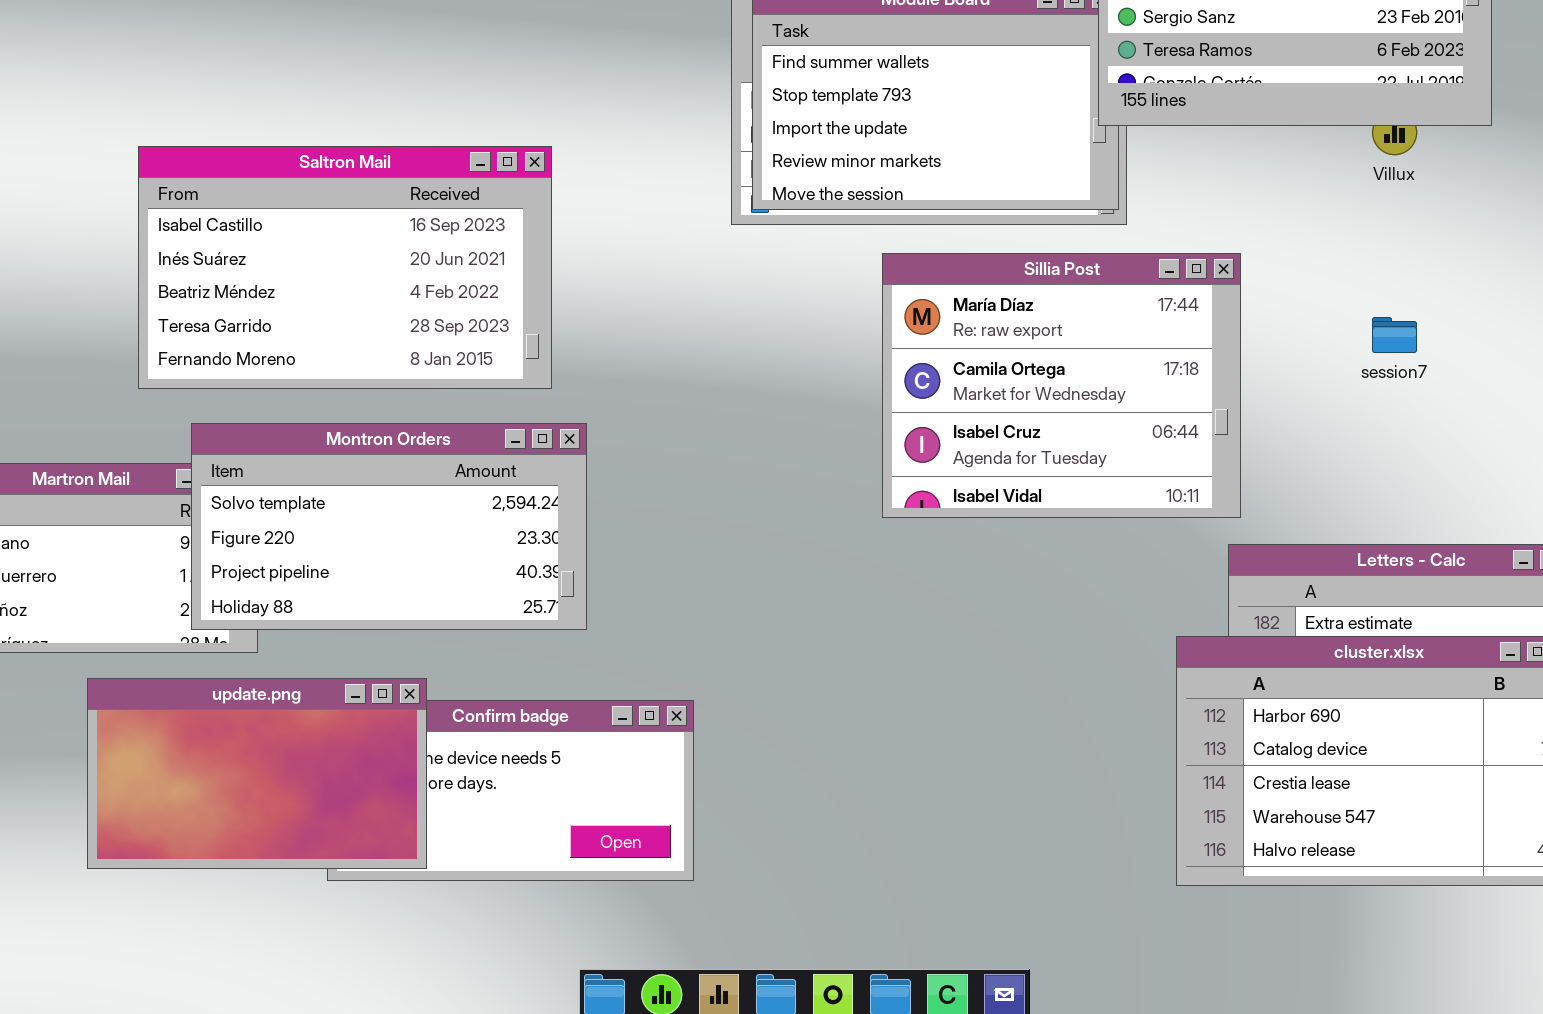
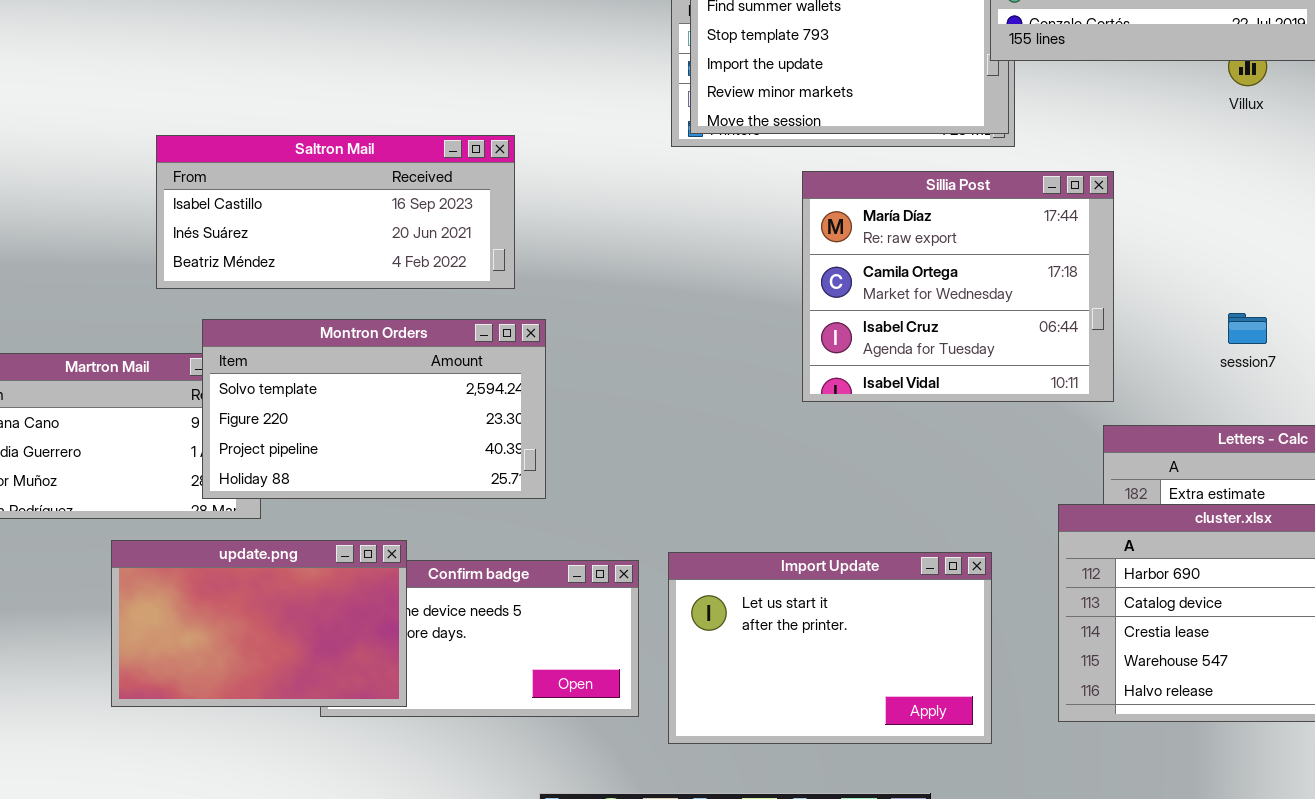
Saltron Mail: [138,146,552,389] -> [156,135,515,289], resized
session7: [1372,317,1417,353] -> [1228,313,1267,344], moved
Import Update: none -> [668,552,992,744], opened

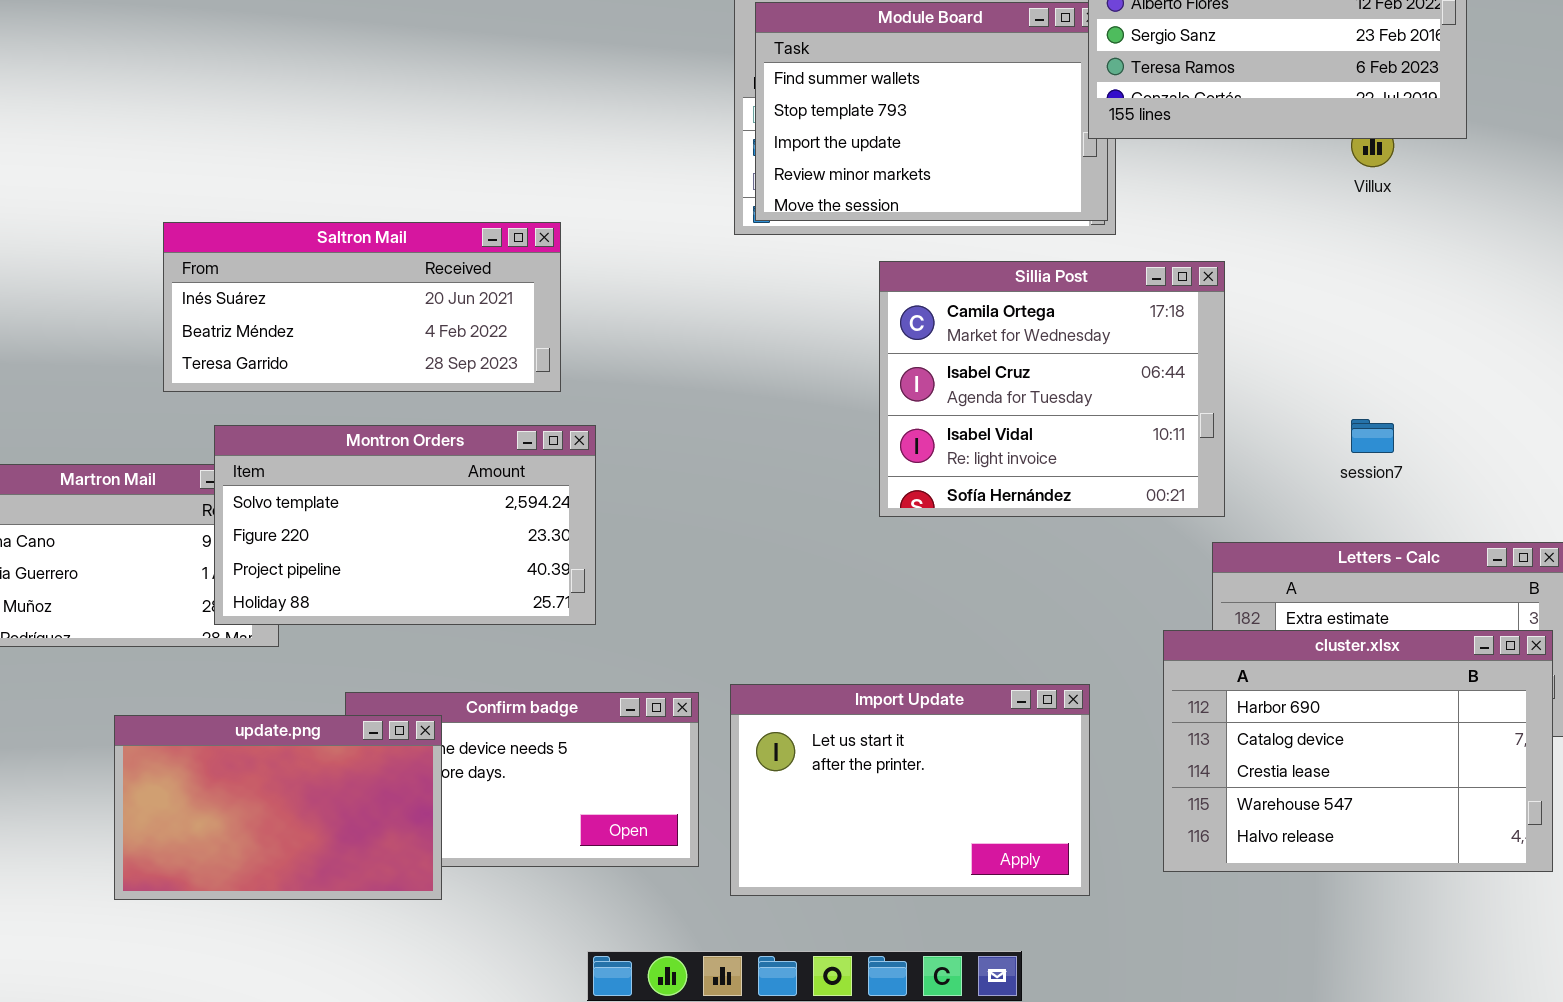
Saltron Mail: [156,135,515,289] -> [163,222,561,392], scrolled down 1 row
Sillia Post: [802,171,1114,402] -> [879,261,1225,517], scrolled down 1 row
update.png: [111,540,407,707] -> [114,715,442,900], moved

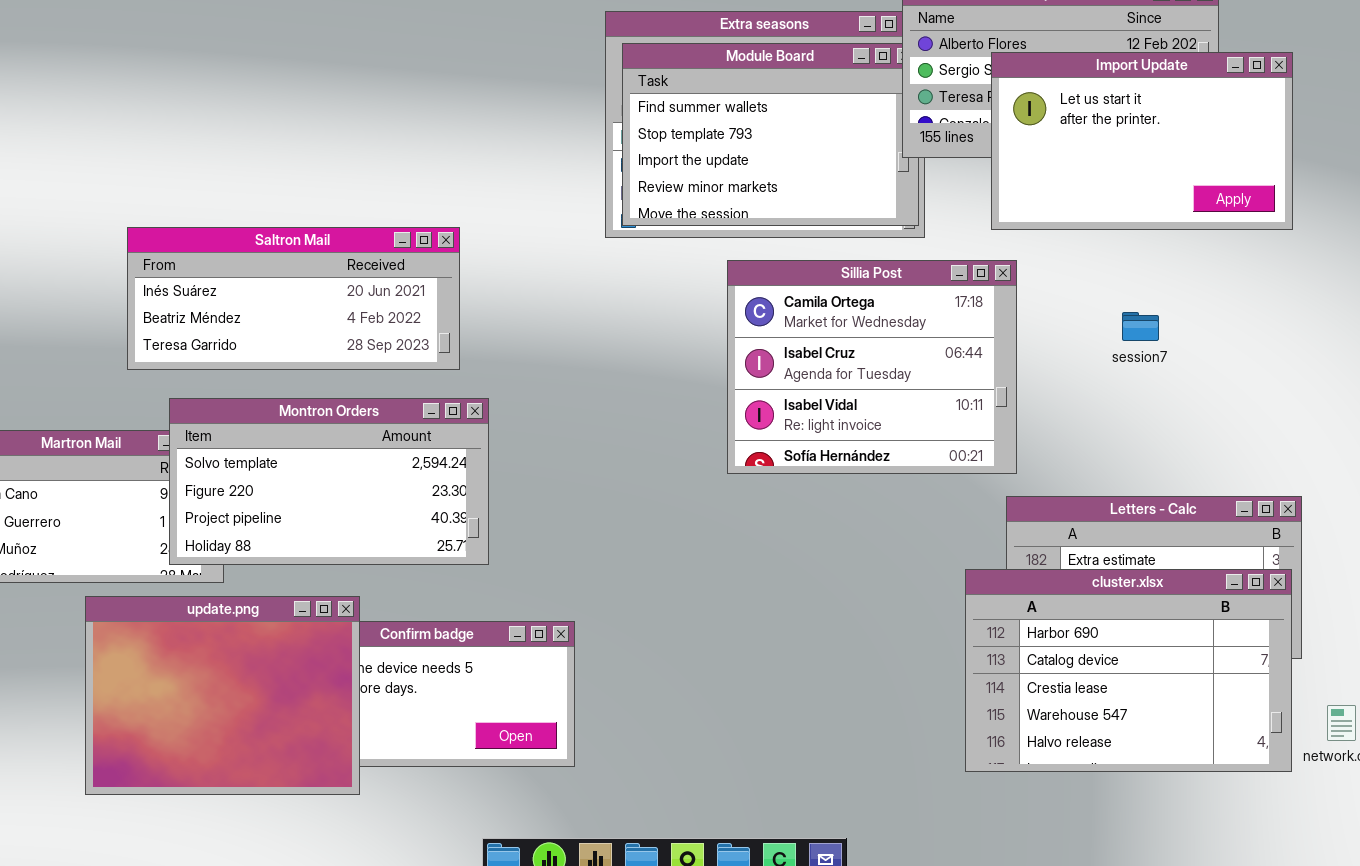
session7: [1351,419,1394,453] -> [1122,312,1159,341], moved
Import Update: [730,684,1090,896] -> [991,52,1293,230], moved
update.png: [114,715,442,900] -> [85,596,360,795], resized

